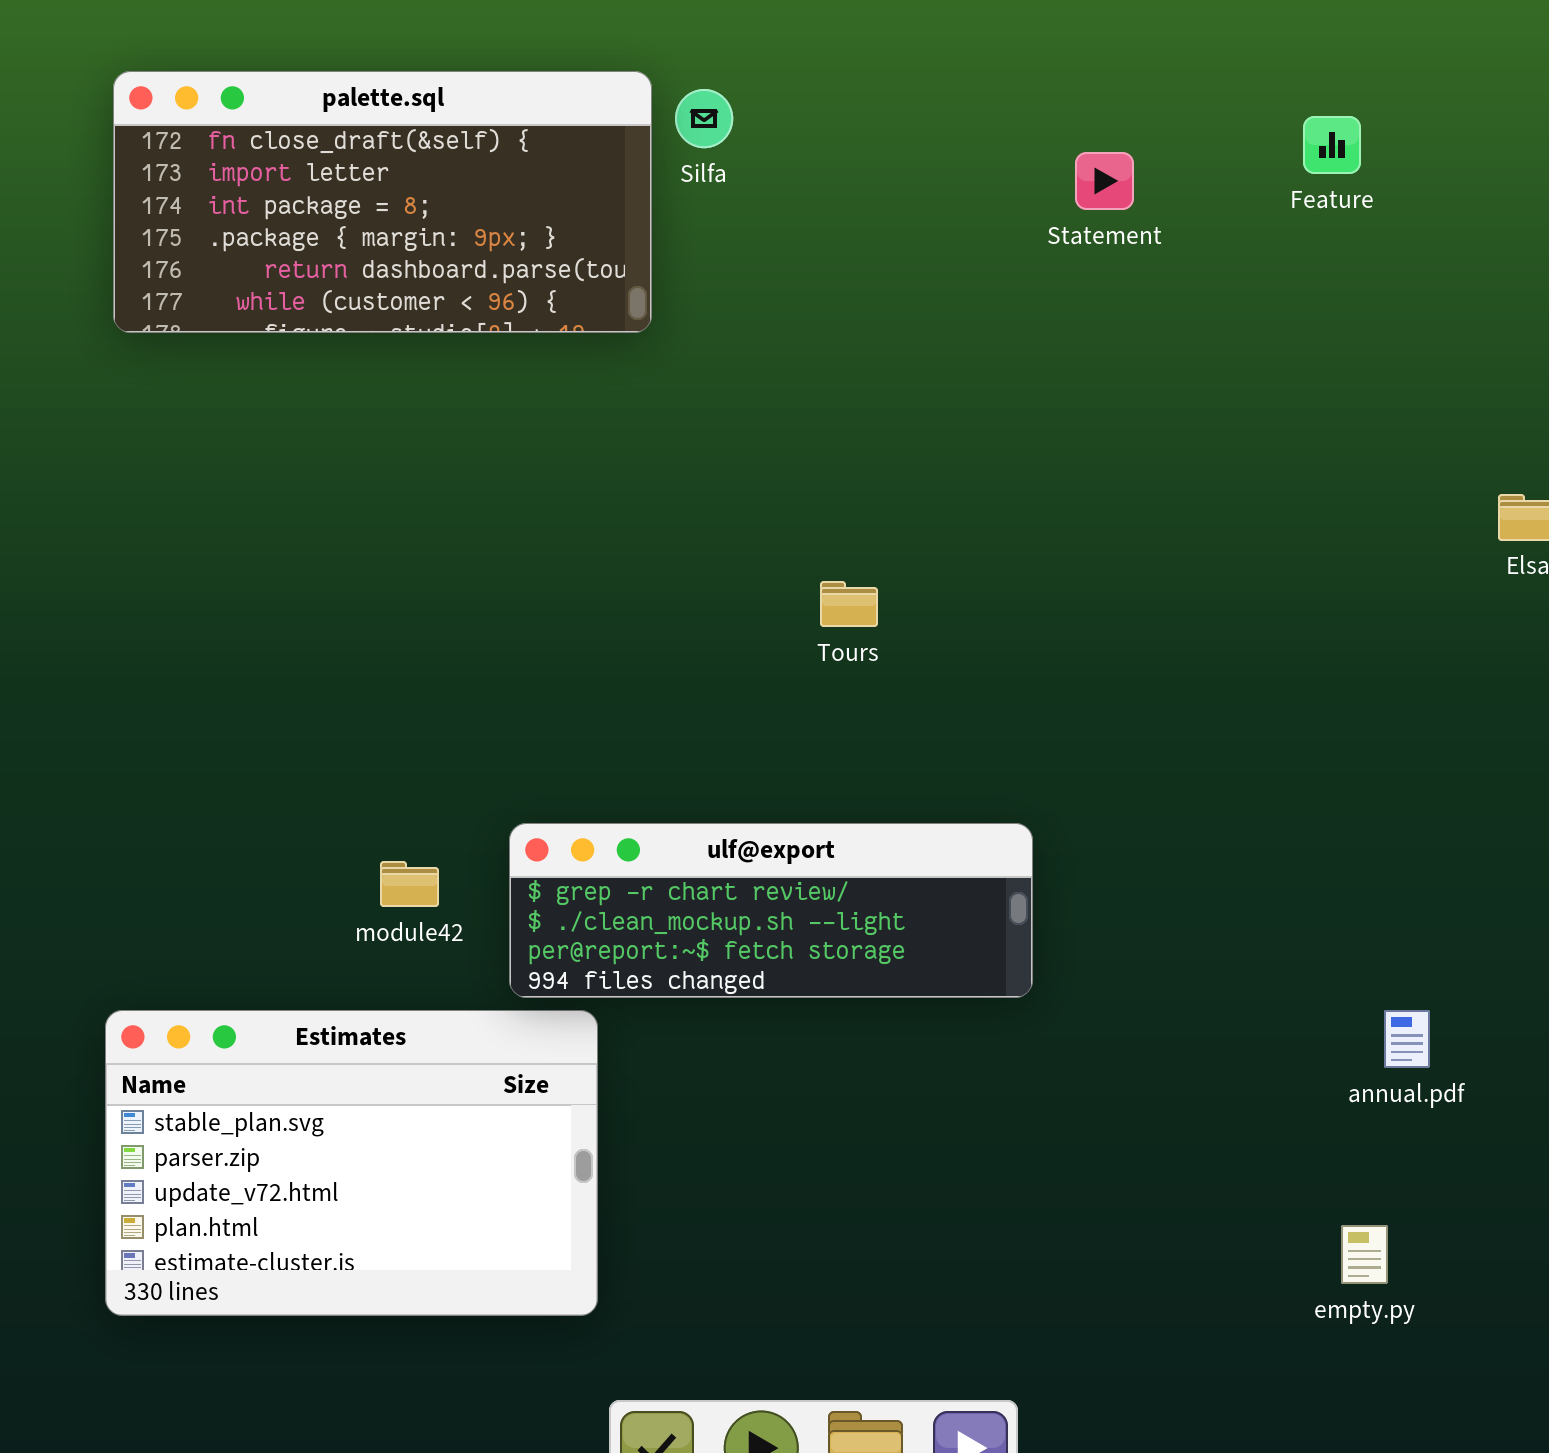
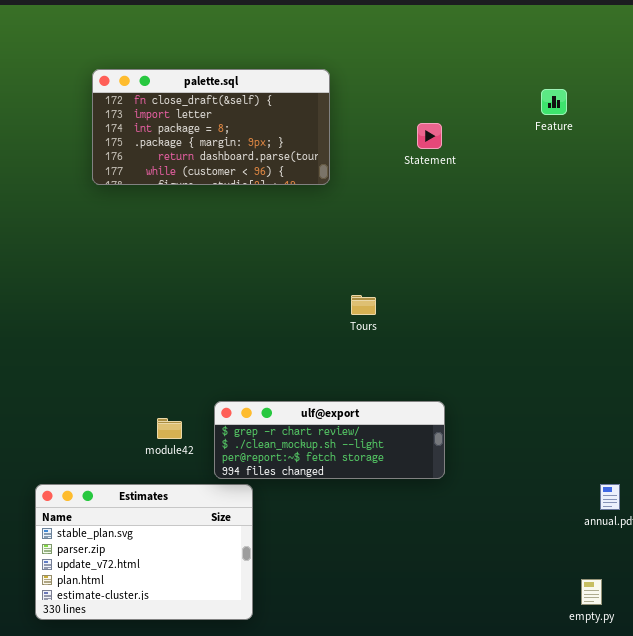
palette.sql: [113,71,652,333] -> [92,69,330,185], moved
Feature: [1303,116,1361,174] -> [541,89,567,115], moved
Statement: [1075,152,1134,210] -> [417,123,442,149], moved

